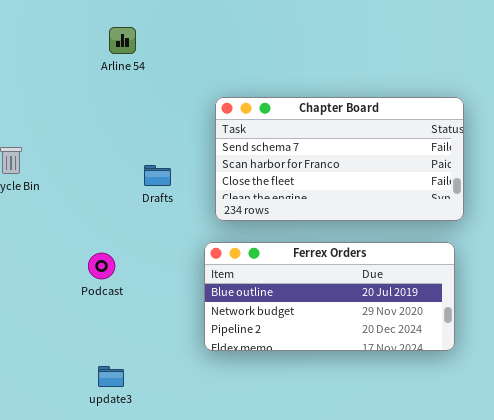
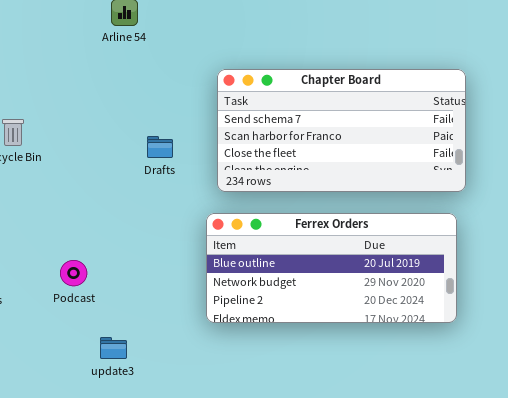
Podcast: [88,253,115,279] -> [60,260,87,286], moved

